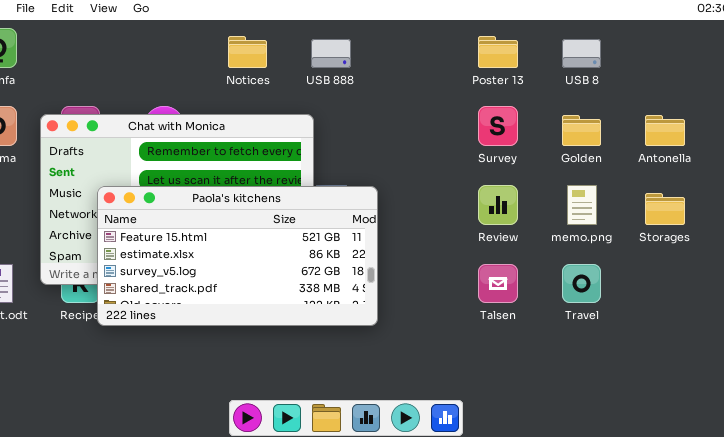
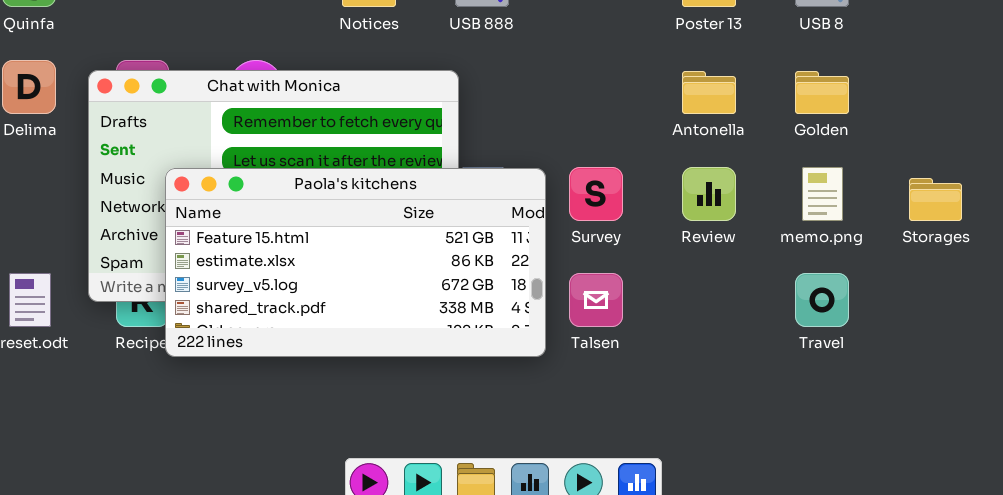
Survey: [478,106,518,146] -> [569,167,623,221], moved
Antonella: [645,115,685,146] -> [682,71,736,114], moved
Talsen: [478,264,518,303] -> [569,273,623,327], moved

